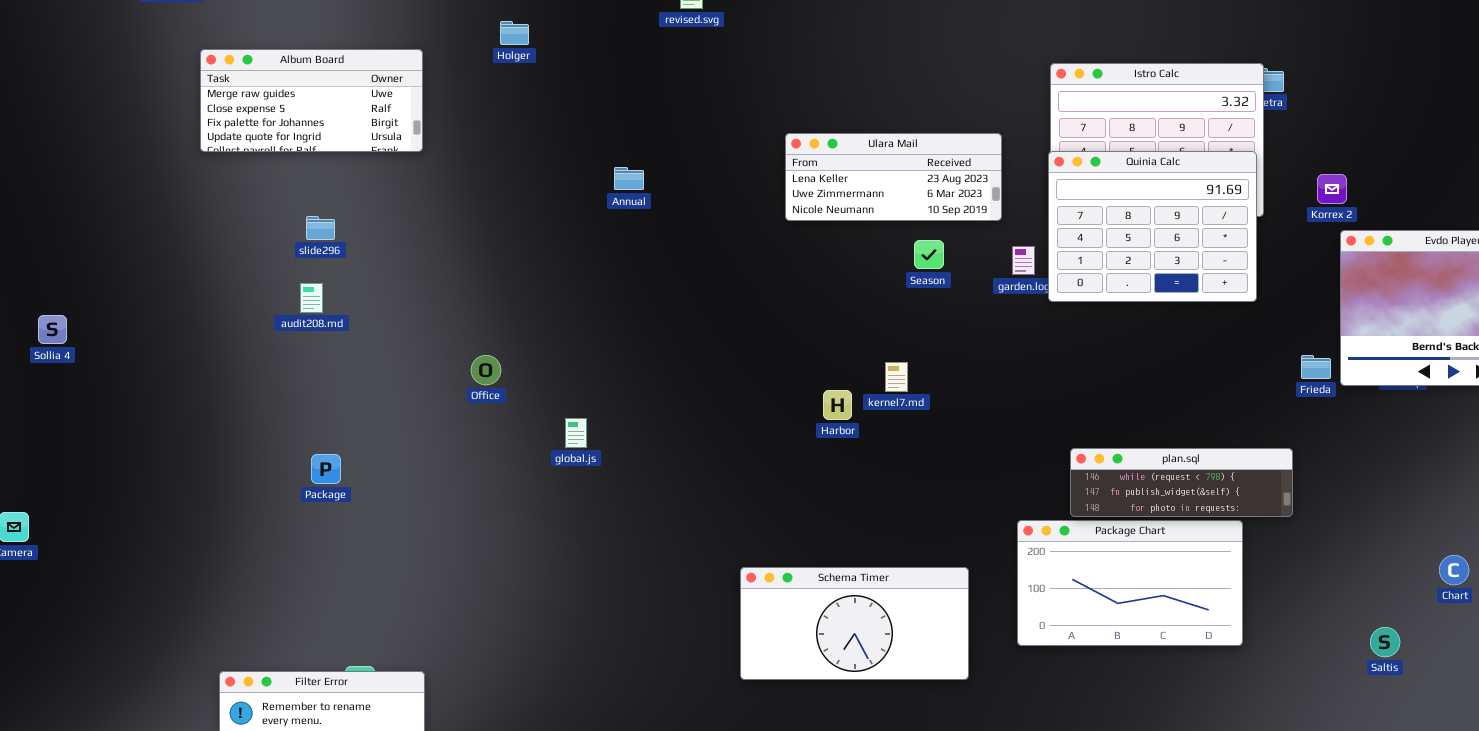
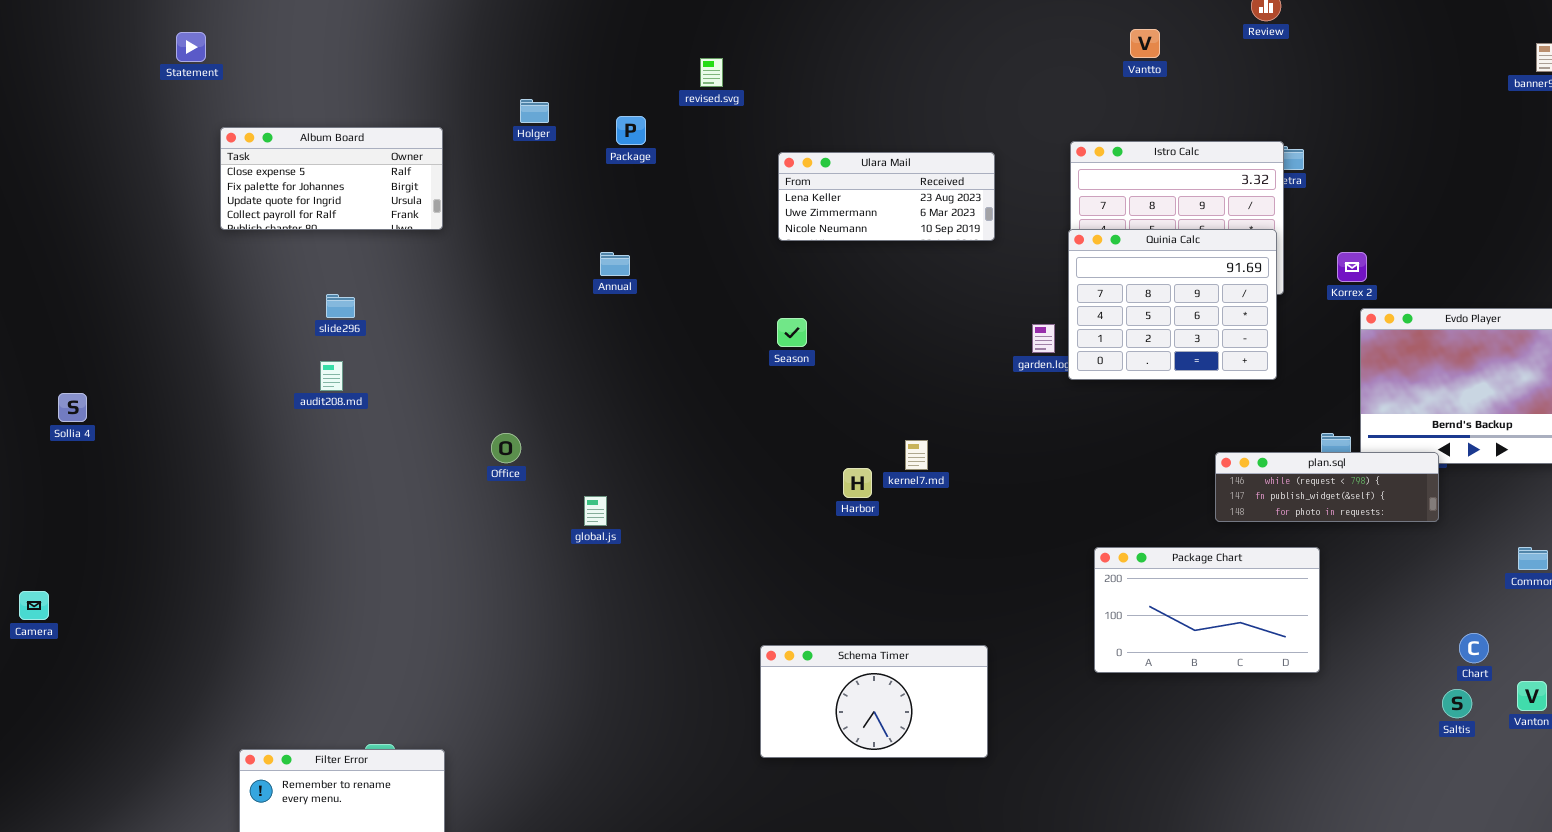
Album Board: [200,49,423,152] -> [220,127,443,230], scrolled down 1 row
Ulara Mail: [785,133,1002,221] -> [778,152,995,241], moved
Annual: [614,167,644,190] -> [600,252,630,276], moved
Season: [914,240,944,269] -> [777,318,807,347], moved
plan.sql: [1070,448,1293,517] -> [1215,452,1439,522], moved
Package: [311,454,341,484] -> [616,116,646,145], moved
Package Chart: [1017,520,1243,646] -> [1094,547,1320,673], moved
Saltis: [1370,627,1400,657] -> [1442,689,1472,718], moved

